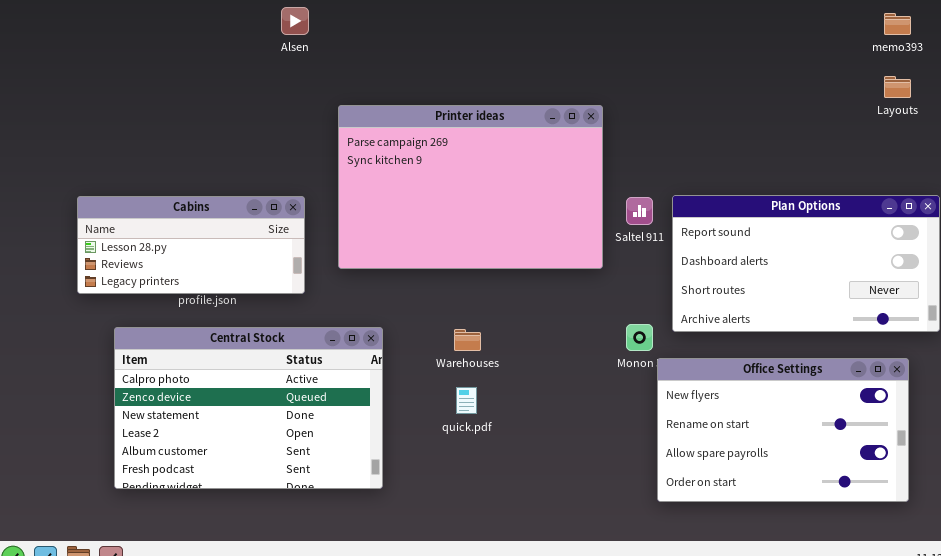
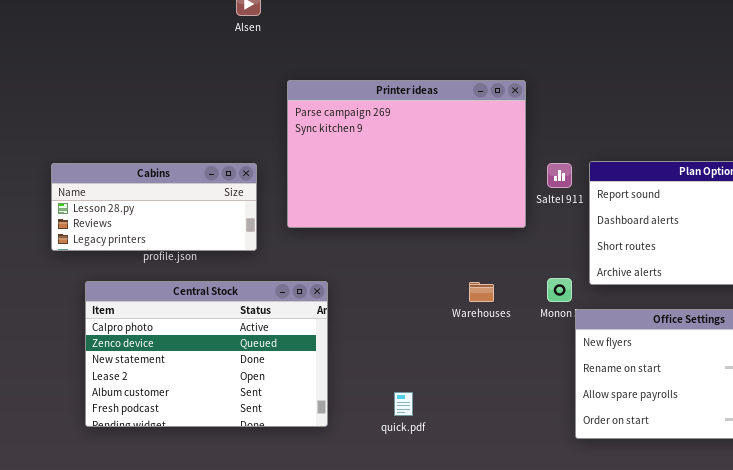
Warehouses: [454,329,481,351] -> [469,282,494,302], moved
quick.pdf: [456,387,477,414] -> [394,392,413,416], moved

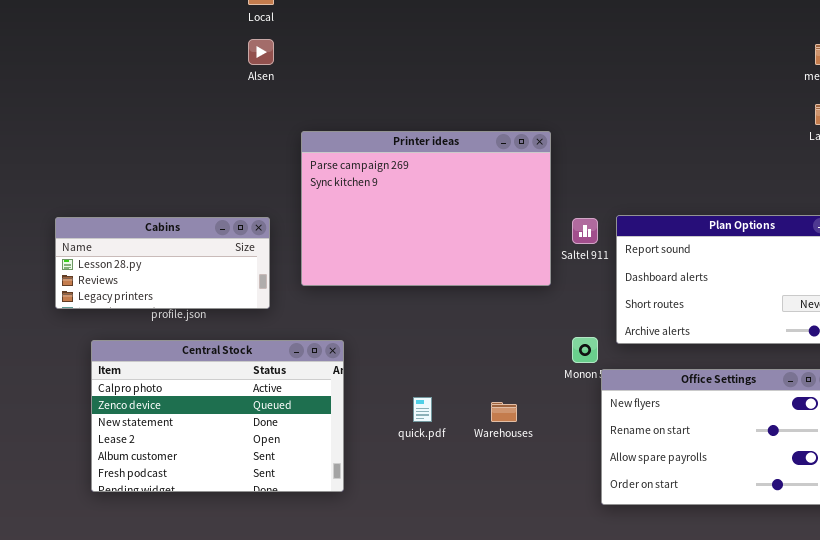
Warehouses: [469,282,494,302] -> [491,402,517,422], moved
quick.pdf: [394,392,413,416] -> [413,397,432,422], moved

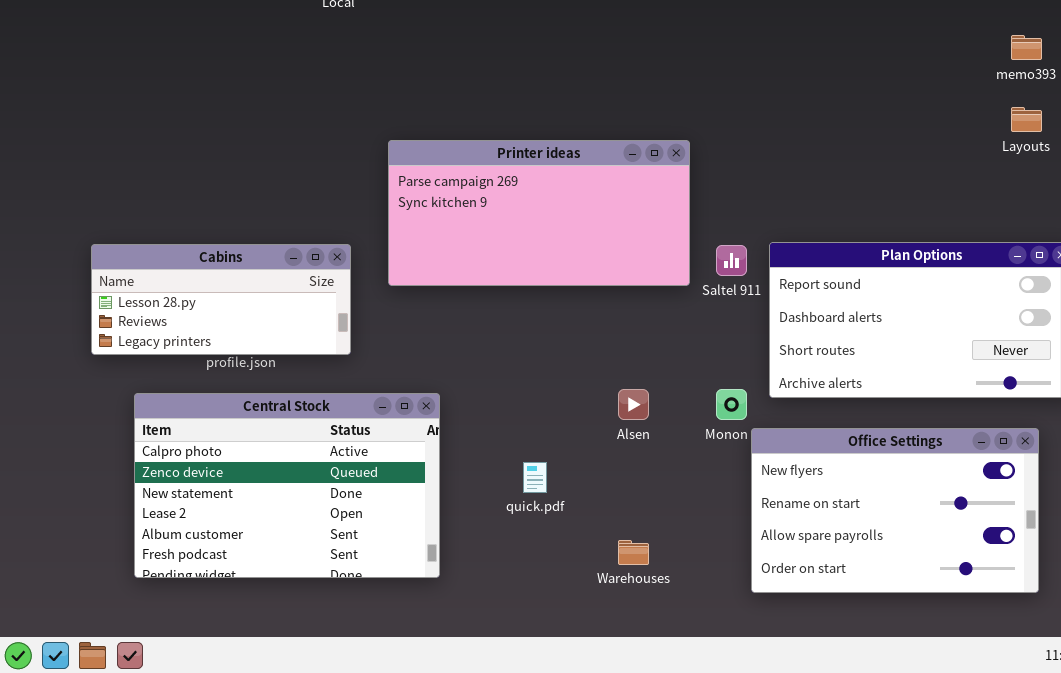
Alsen: [248,39,274,65] -> [618,389,649,420], moved
Printer ideas: [301,131,551,286] -> [388,140,690,286], resized
Warehouses: [491,402,517,422] -> [618,540,649,565], moved

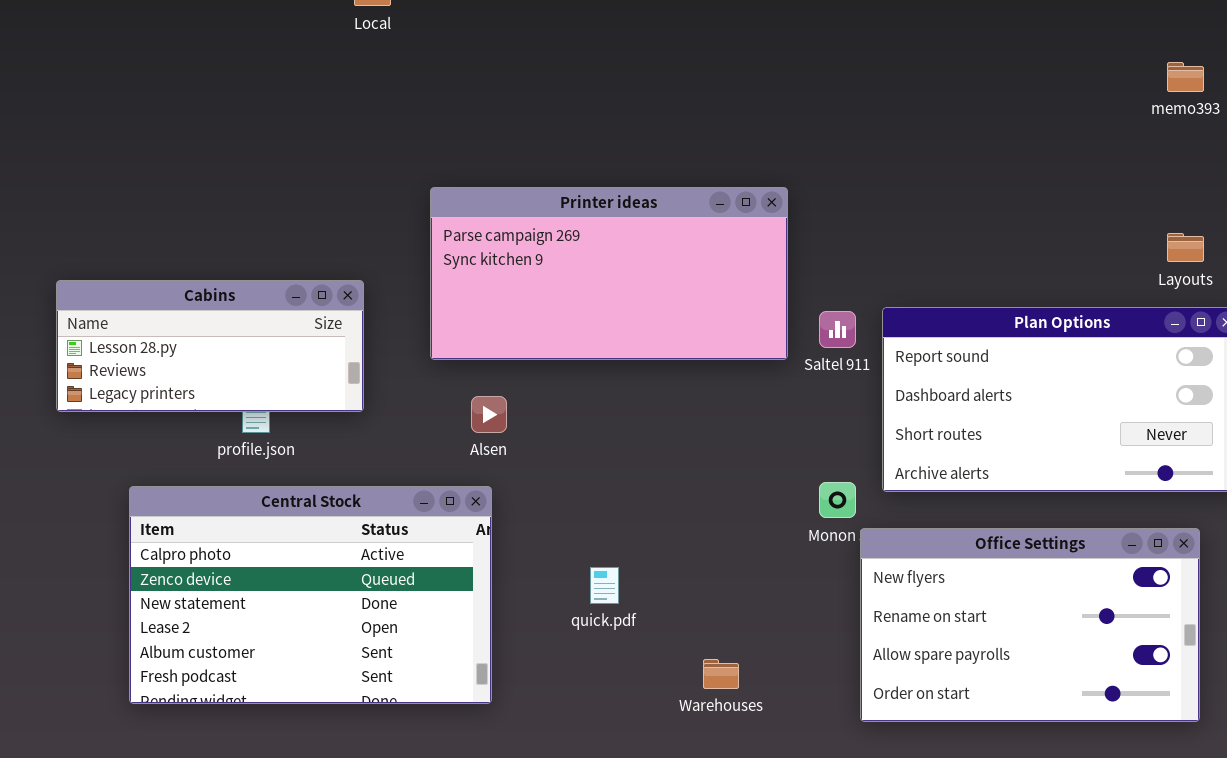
Layouts: [1011,107,1042,132] -> [1167,233,1204,262], moved
Cabins: [91,244,351,355] -> [56,280,364,412], moved
Alsen: [618,389,649,420] -> [471,396,507,433], moved

